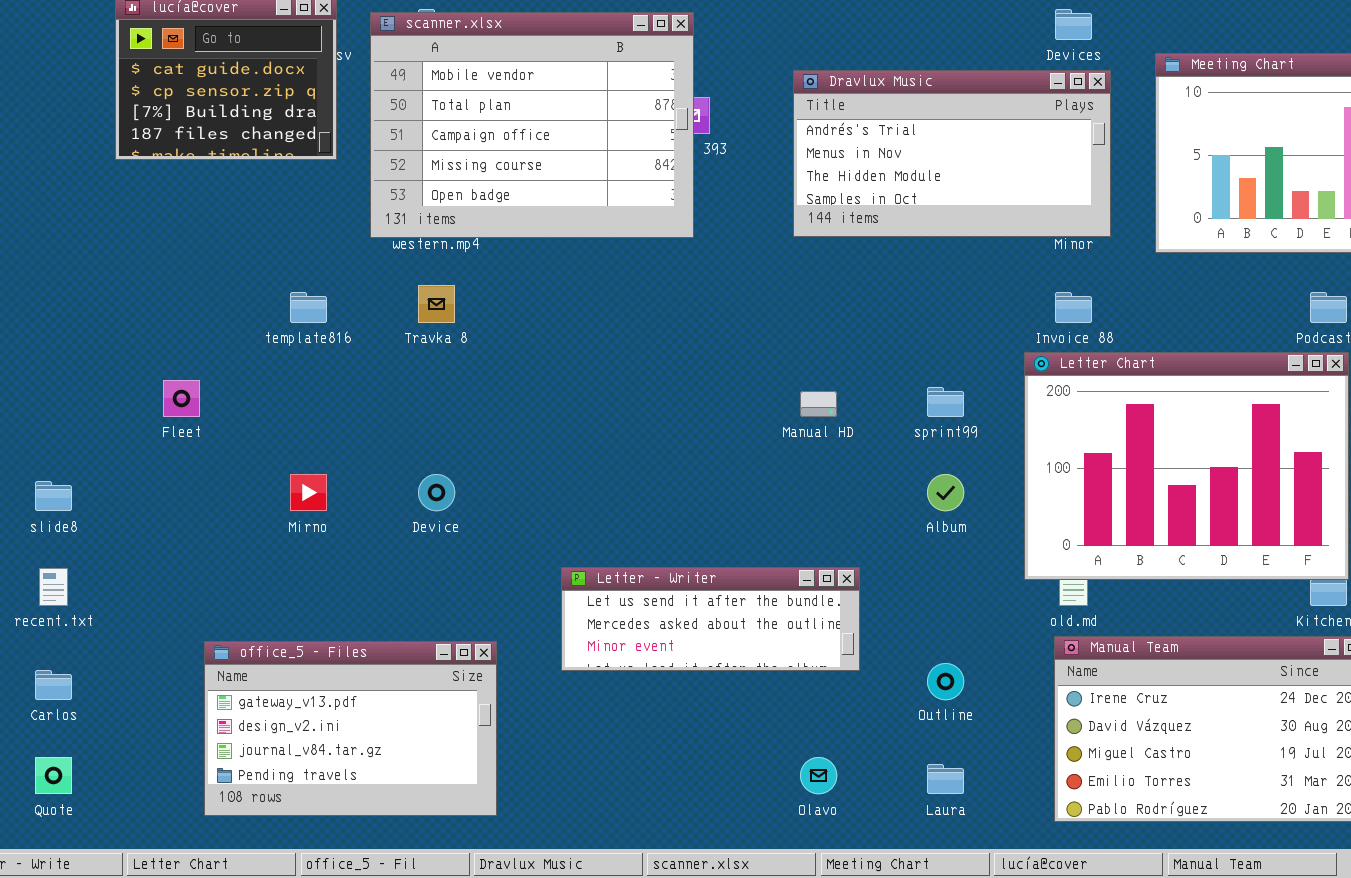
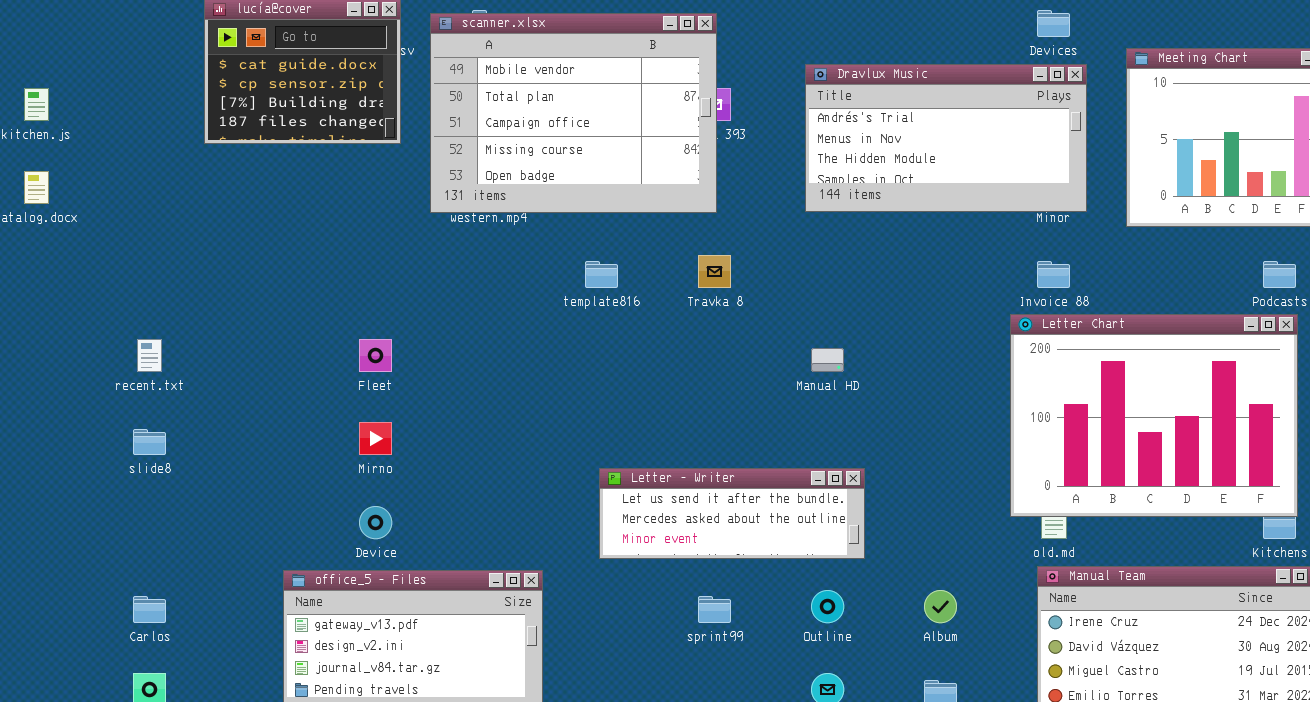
Travka 8: [418,285,455,323] -> [698,255,731,288], moved
template816: [290,292,327,323] -> [585,261,618,288], moved
Fleet: [163,380,200,417] -> [359,339,392,372], moved
sprint99: [927,387,964,417] -> [698,596,731,623], moved
Device: [418,474,455,511] -> [359,506,392,539], moved
Album: [927,474,964,511] -> [924,590,957,623], moved
Letter - Writer: [561,567,860,671] -> [599,468,865,559], moved
recent.txt: [39,568,68,606] -> [137,339,162,372], moved
Outline: [927,663,964,700] -> [811,590,844,623], moved

